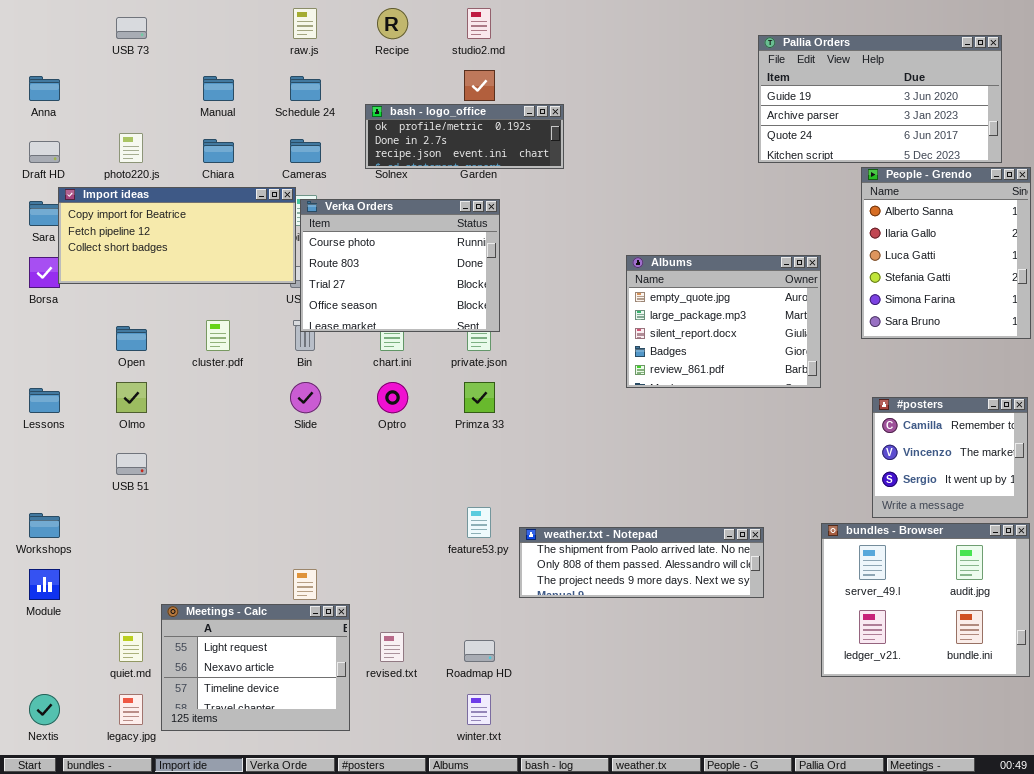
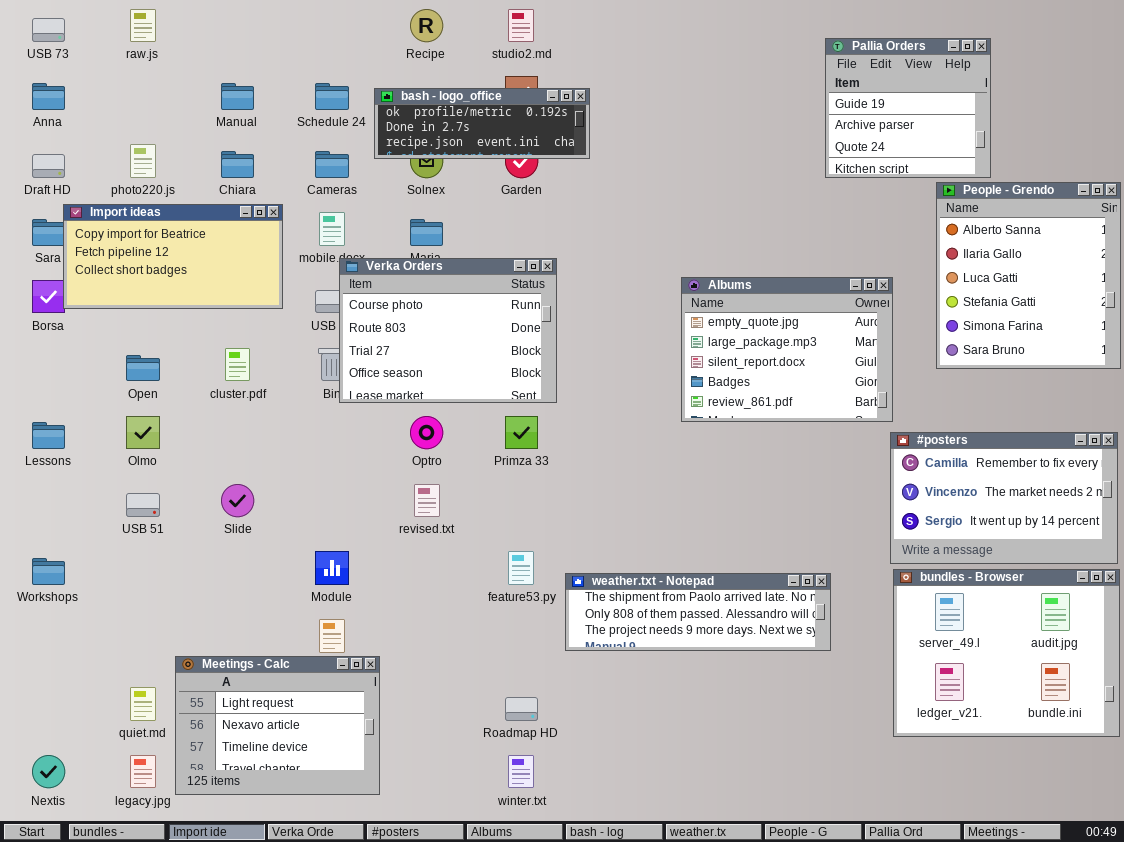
raw.js: [293,8,317,39] -> [130,9,156,42], moved
USB 73: [116,17,147,39] -> [32,18,65,42], moved
Pallia Orders: [758,35,1002,163] -> [825,38,991,178], resized
bash - logo_office: [365,104,564,169] -> [374,88,590,159], moved
Import ideas: [58,187,296,284] -> [63,204,283,309], resized
Verka Orders: [300,199,500,332] -> [339,258,557,403], moved
Slide: [290,382,321,413] -> [221,484,254,517], moved
#posters: [872,397,1028,518] -> [890,432,1118,564], resized
Module: [29,569,60,600] -> [315,551,349,585], moved
revised.txt: [380,632,404,662] -> [414,484,440,517], moved

